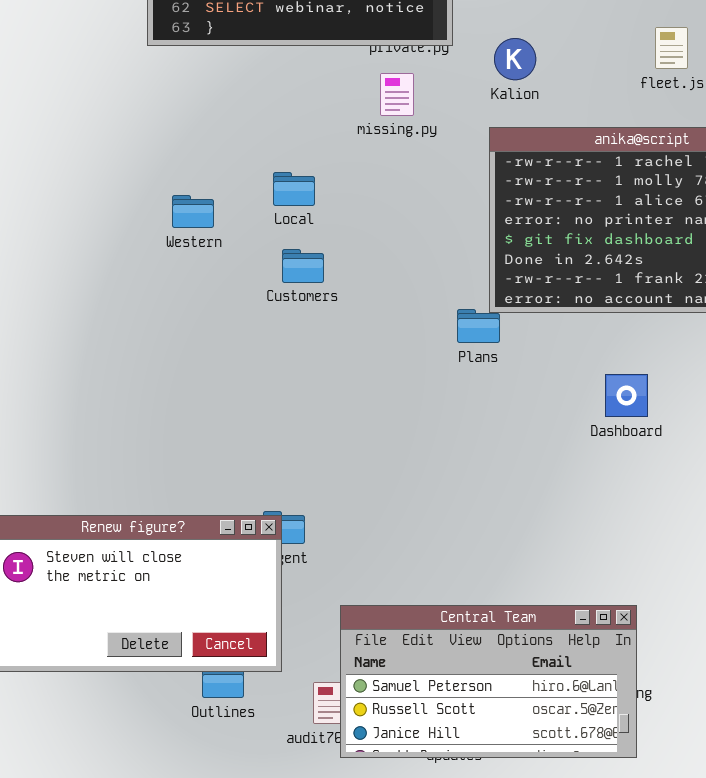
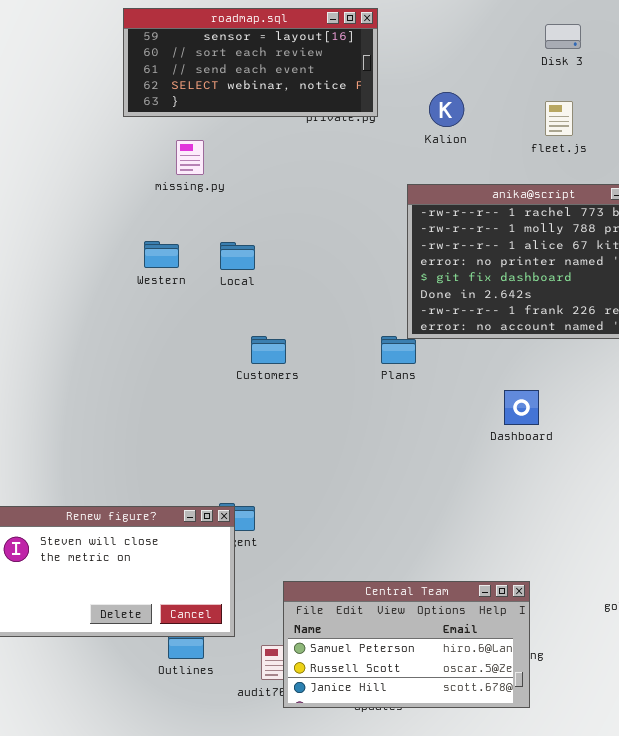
Kalion: [494,38,536,80] -> [429,92,464,127], moved
missing.py: [380,73,414,116] -> [176,140,204,175], moved
Local: [273,172,315,206] -> [220,242,255,270], moved
Customers: [282,249,324,283] -> [251,336,286,364], moved

